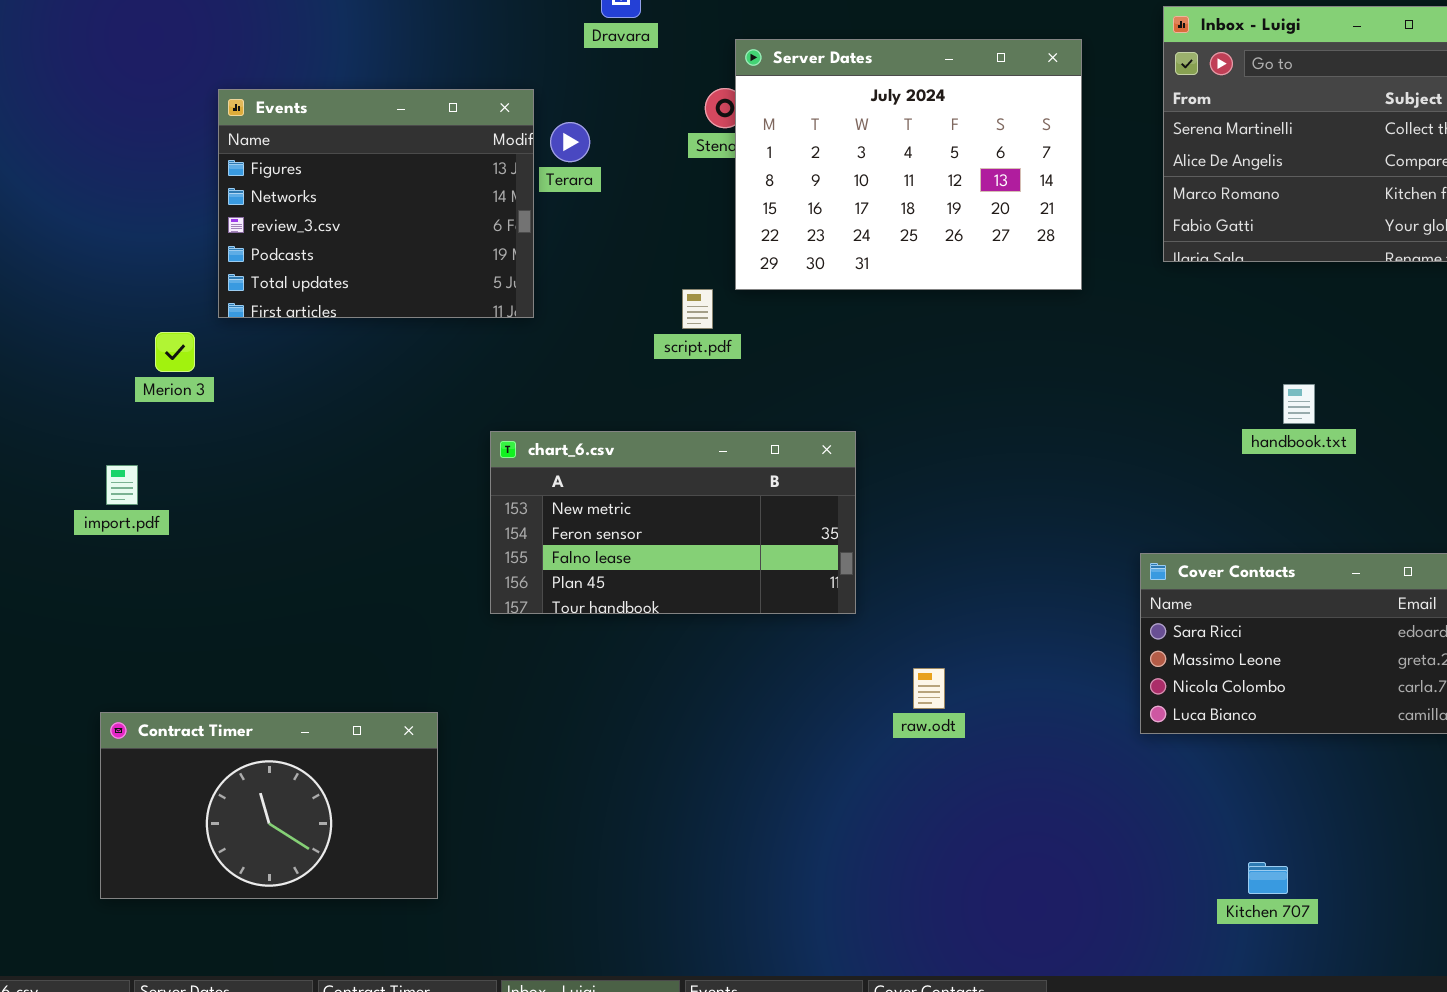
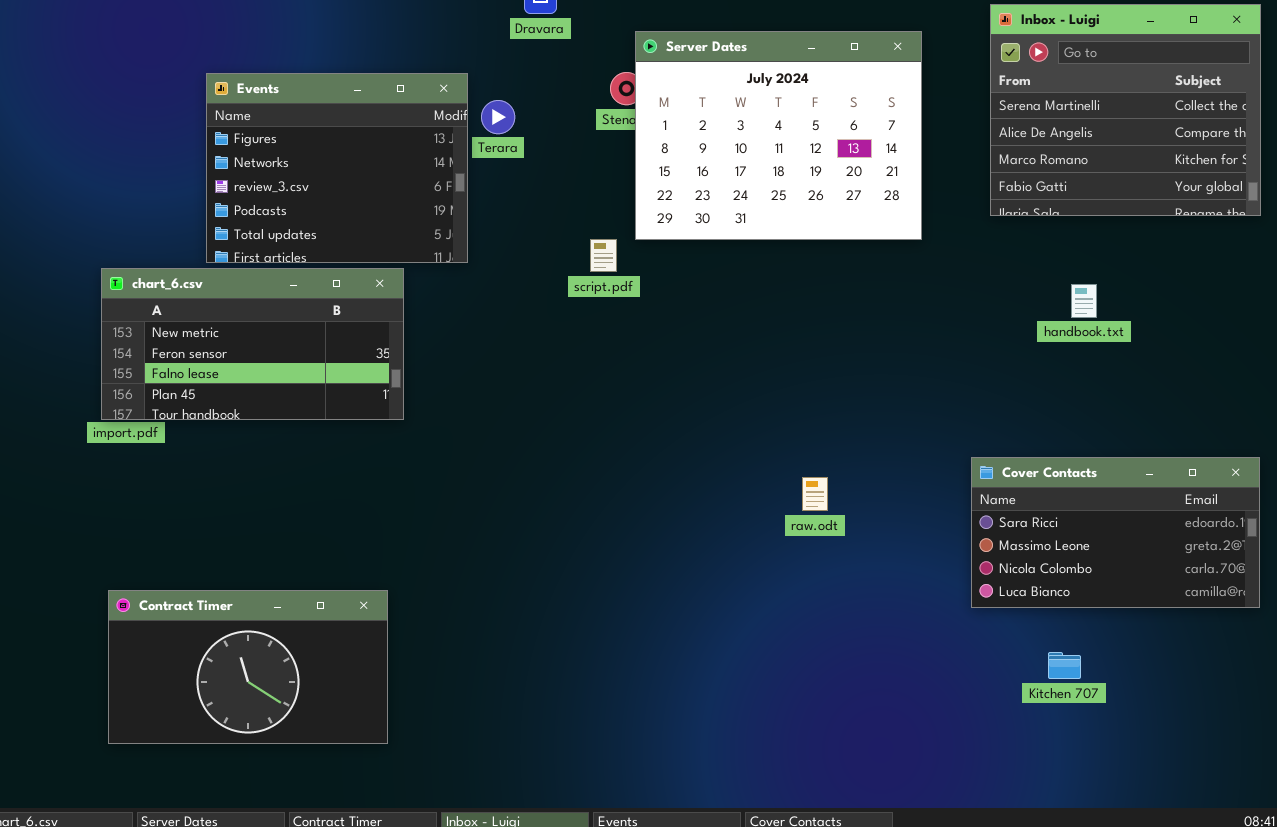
handbook.txt: [1283,384,1315,424] -> [1071,284,1097,318], moved
chart_6.csv: [490,431,856,614] -> [101,268,404,420], moved
raw.odt: [913,668,945,709] -> [802,477,828,511], moved
Kitchen 707: [1248,862,1288,894] -> [1048,652,1081,679], moved

